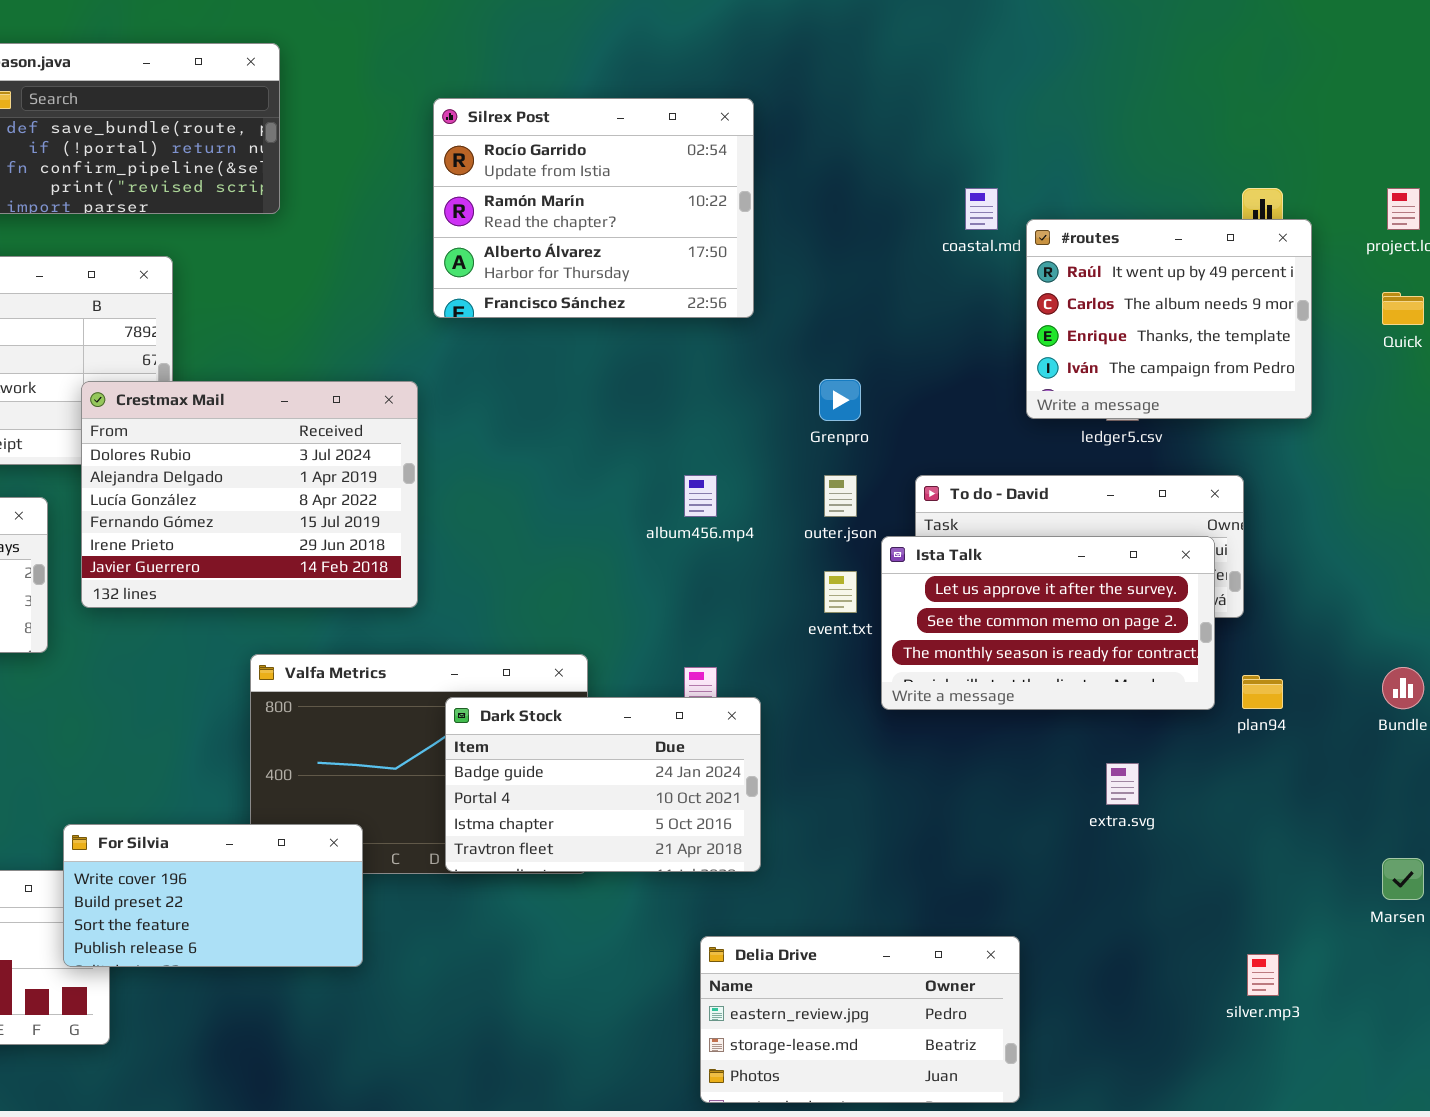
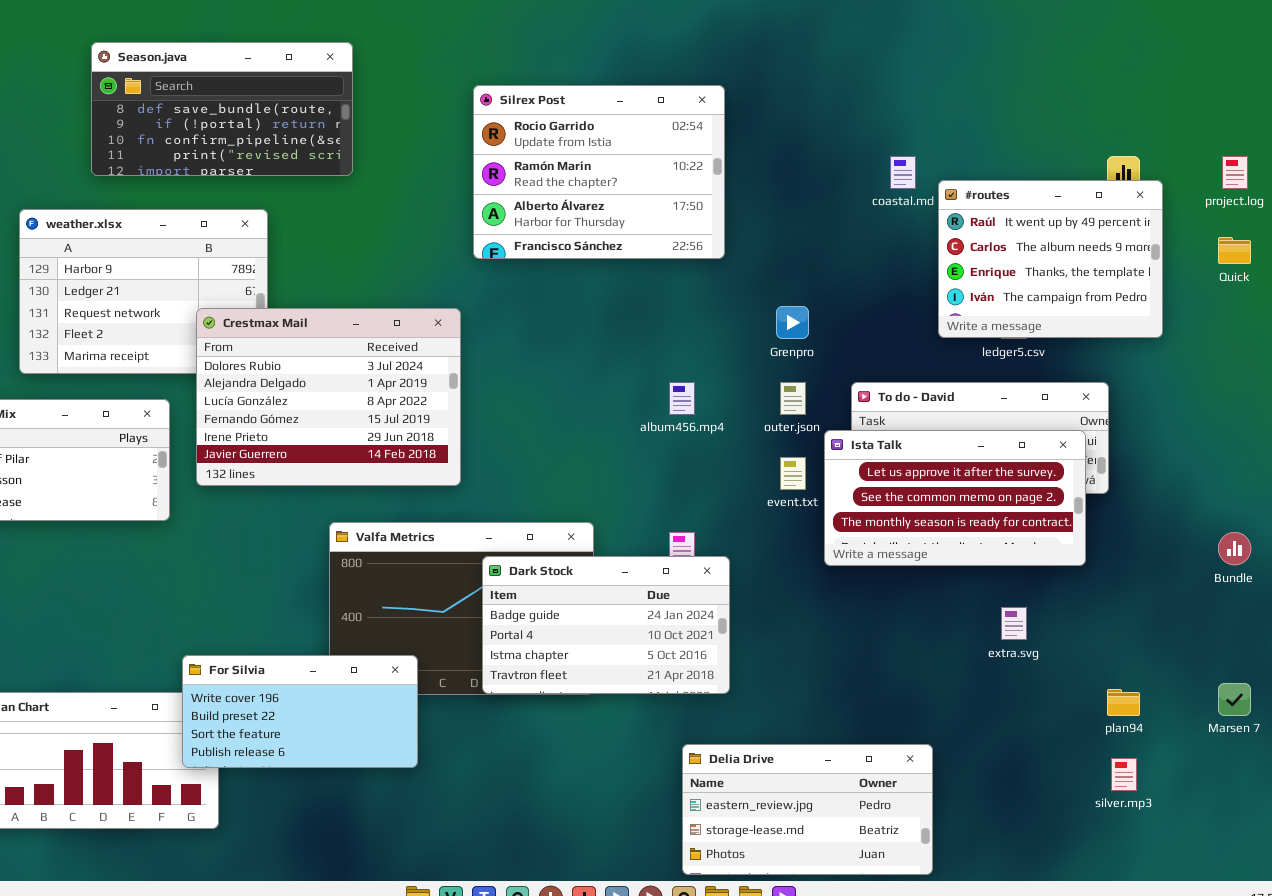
plan94: [1242,675,1283,709] -> [1107,689,1140,716], moved

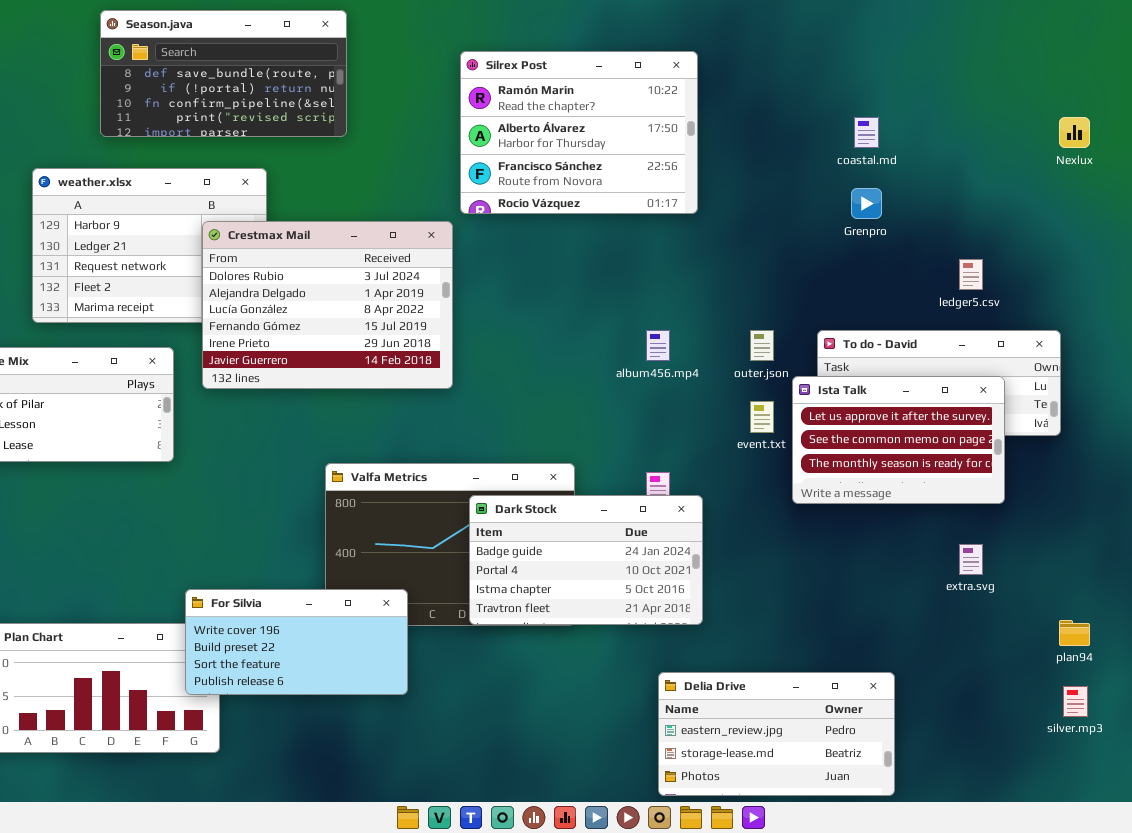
Silrex Post: [473,85,725,259] -> [460,51,698,214], scrolled down 1 row
#routes: [938,180,1163,338] -> none, closed
Grenpro: [776,306,809,339] -> [851,188,882,219], moved
Crestmax Mail: [196,308,461,486] -> [202,221,453,389], moved
Ista Talk: [824,430,1086,566] -> [792,376,1005,504], resized

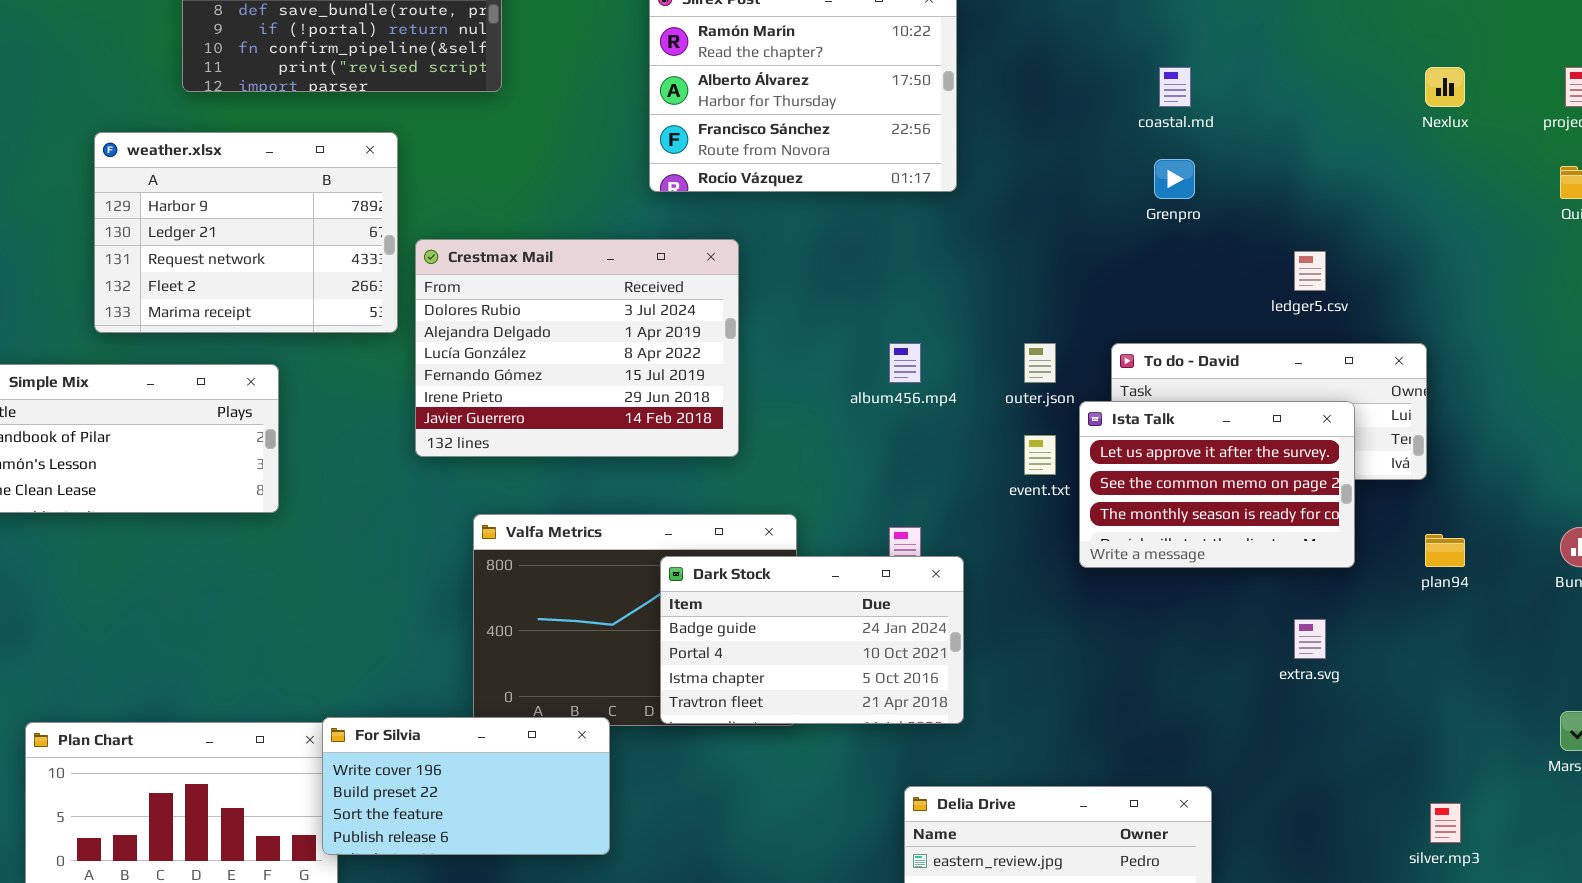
Crestmax Mail: [202,221,453,389] -> [415,239,739,457], moved
For Silvia: [185,589,408,695] -> [322,717,610,855], moved
plan94: [1059,620,1090,646] -> [1425,534,1465,567], moved

